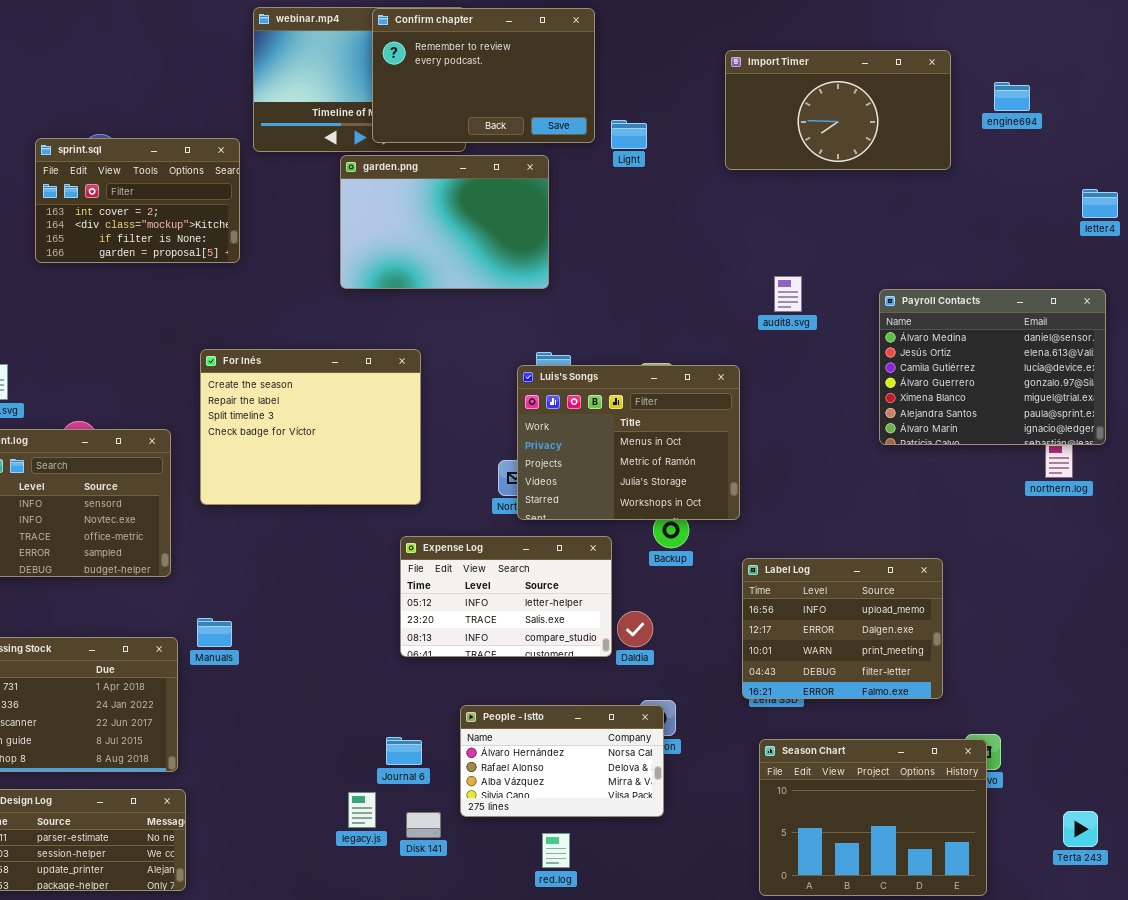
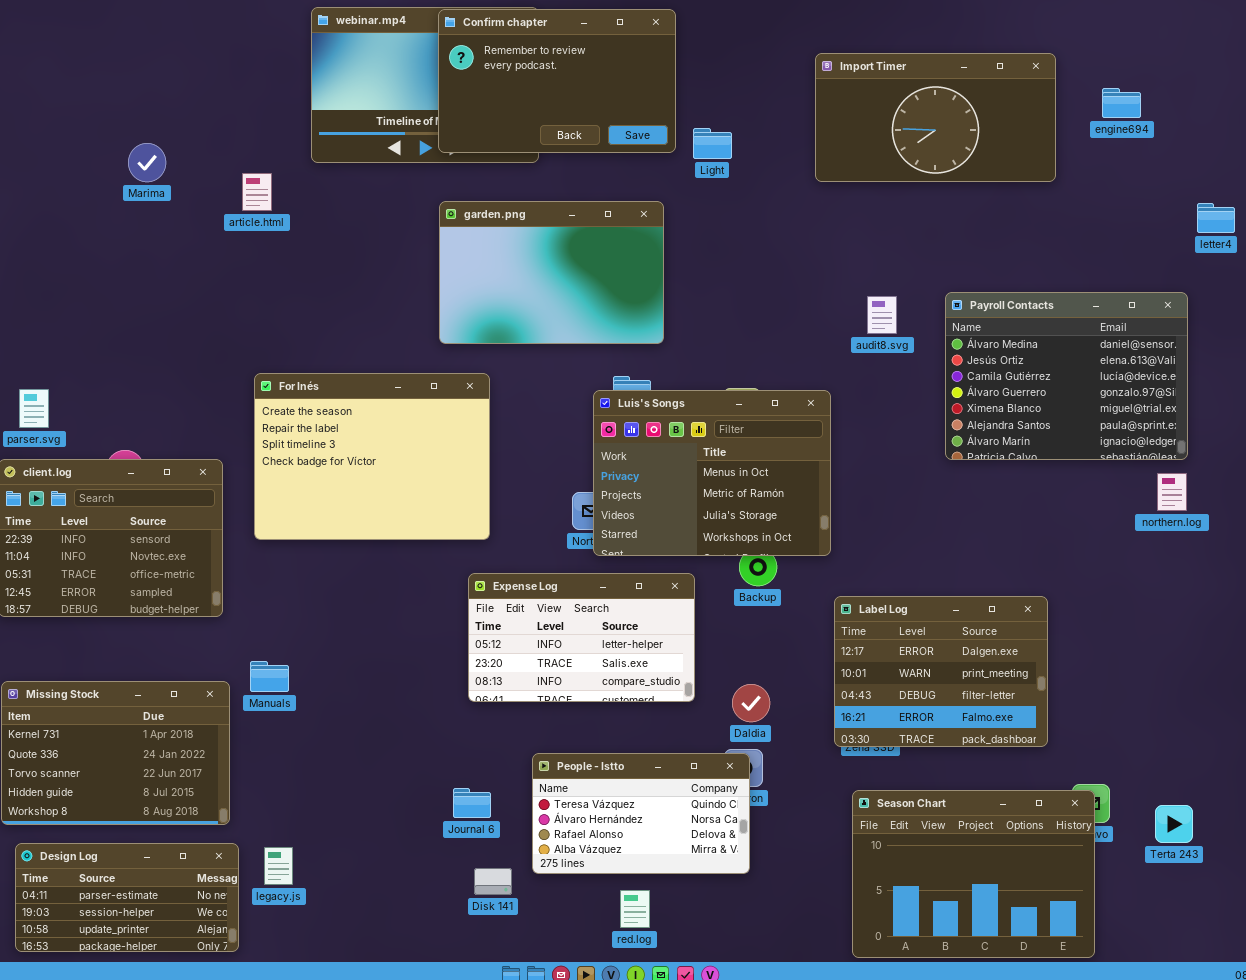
sprint.sql: [35,138,240,263] -> none, closed
garden.png: [340,155,549,289] -> [439,201,664,344], moved
Payroll Contacts: [879,289,1106,445] -> [945,292,1188,460], moved
Label Log: [742,558,943,699] -> [834,596,1048,747], scrolled down 1 row
Daldia: [617,611,653,647] -> [732,684,770,722], moved
People - Istto: [460,705,664,817] -> [532,753,750,874], scrolled up 1 row
legacy.js: [348,792,376,828] -> [264,847,293,885], moved
Terta 243: [1063,811,1098,847] -> [1155,805,1193,843], moved

